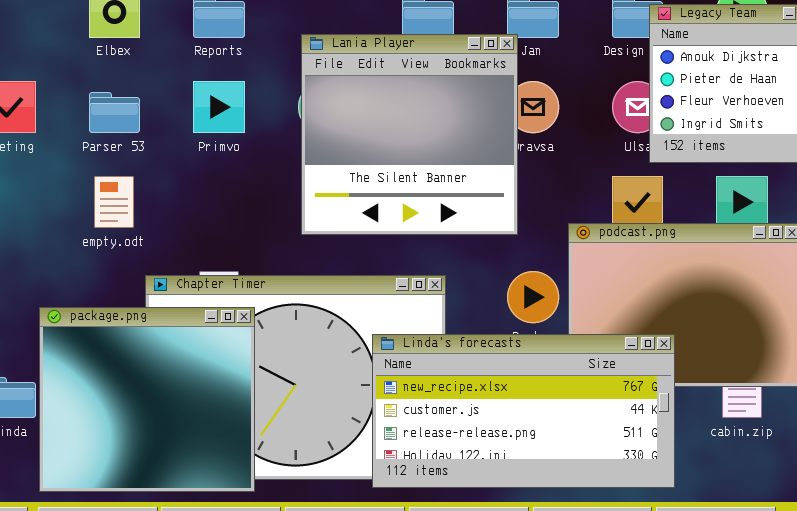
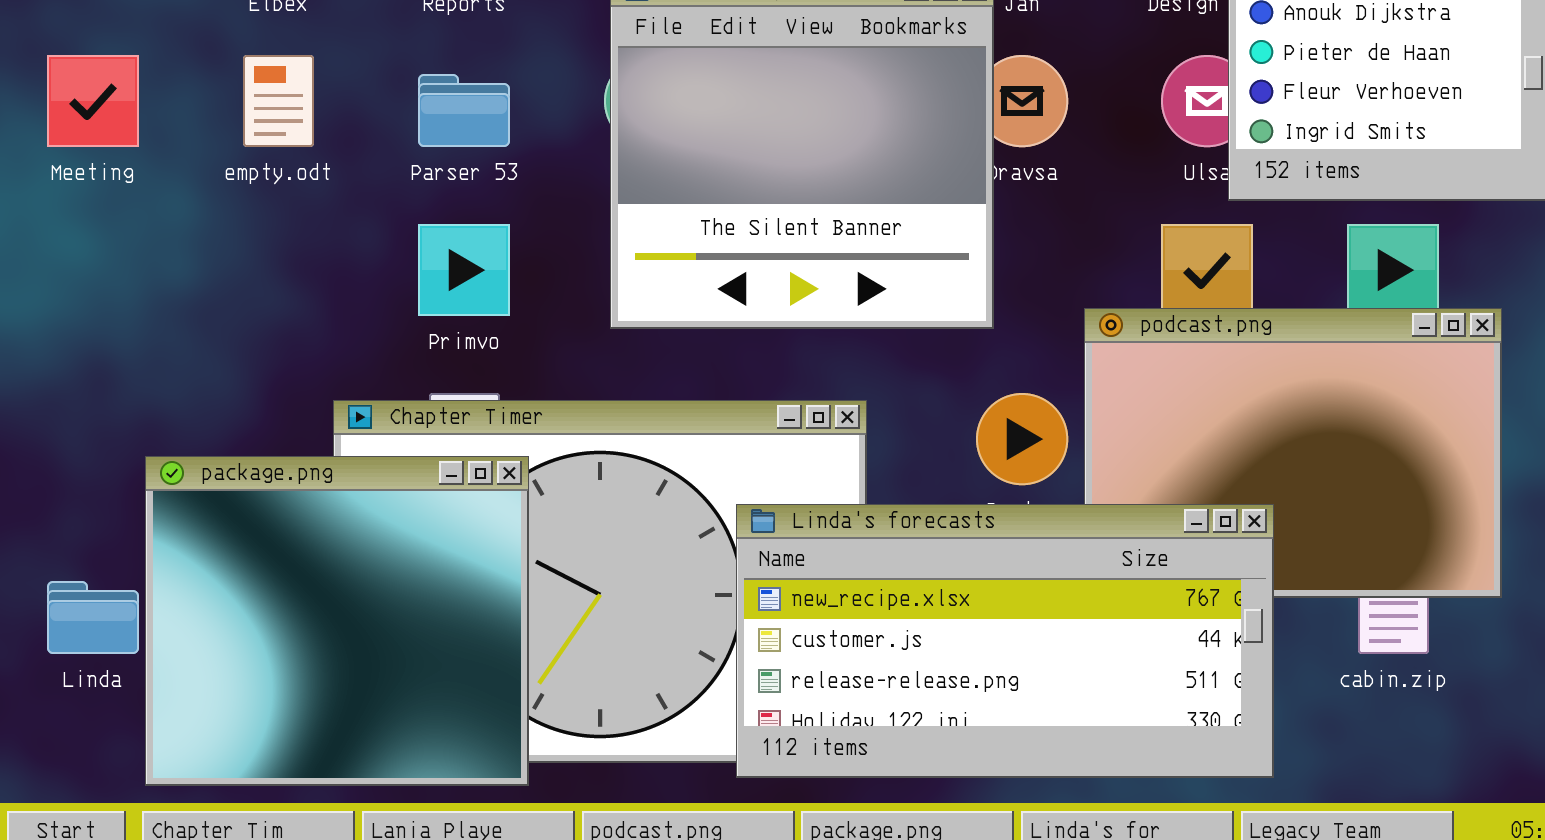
Primvo: [193,81,245,133] -> [418,224,510,316], moved
Parser 53: [89,92,140,133] -> [418,74,510,147], moved
empty.odt: [94,176,134,228] -> [243,55,314,147], moved

